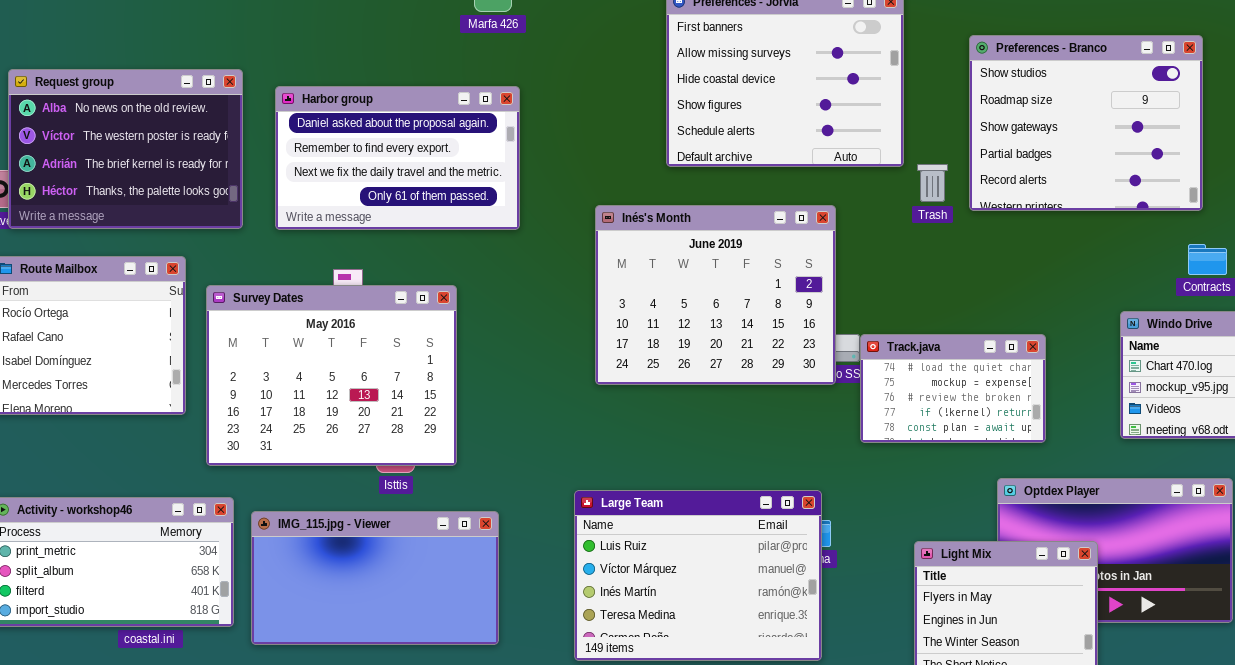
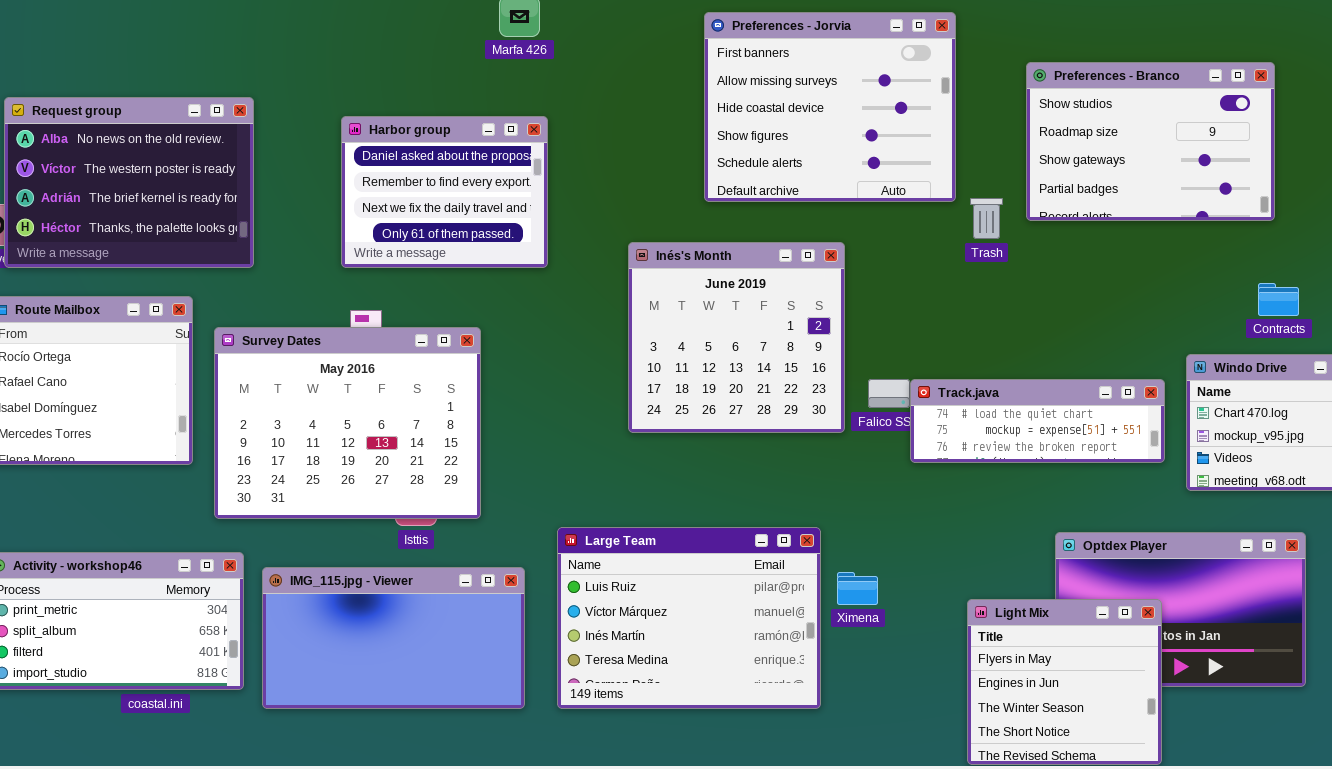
Preferences - Branco: [969,35,1203,211] -> [1026,62,1275,221], resized
Harbor group: [275,86,520,230] -> [341,116,548,268], resized
Inés's Month: [595,205,836,385] -> [628,242,845,433], resized
Track.java: [860,334,1046,443] -> [910,379,1165,463], resized
Large Team: [574,490,822,661] -> [557,527,821,709], moved

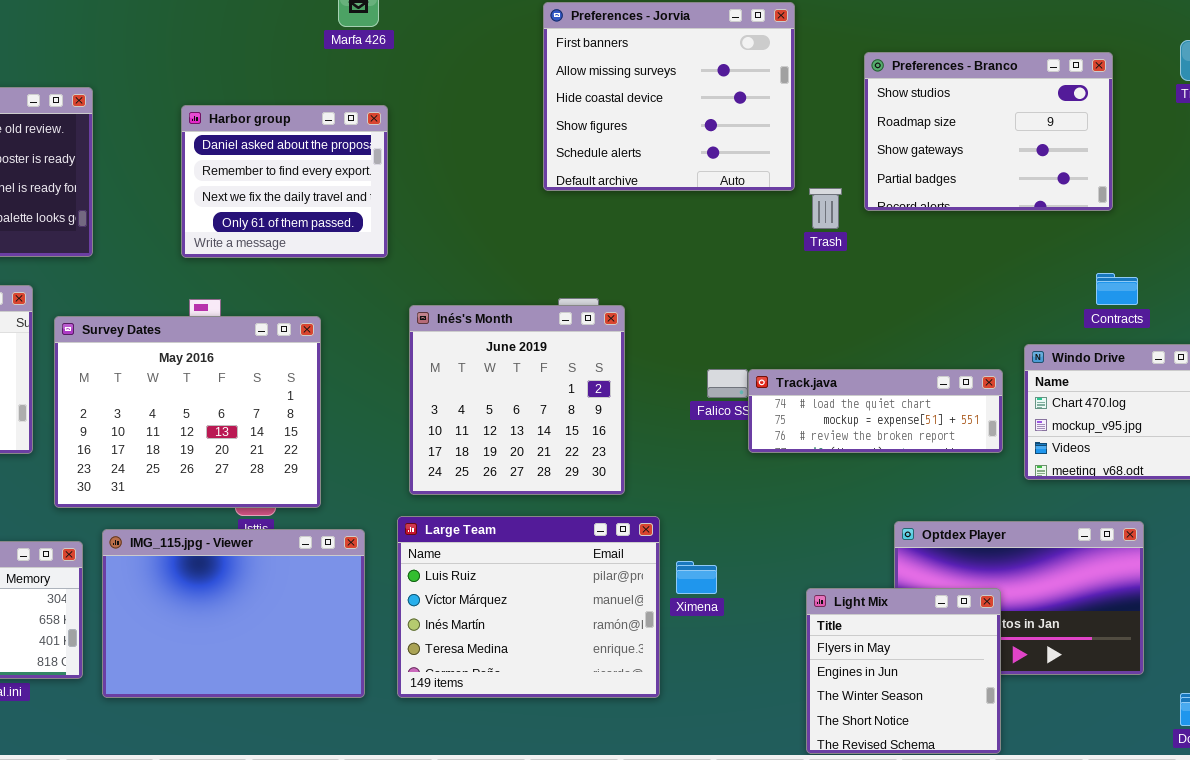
Inés's Month: [628,242,845,433] -> [409,305,625,495], moved
IMG_115.jpg - Viewer: [262,567,525,709] -> [102,529,365,698], resized

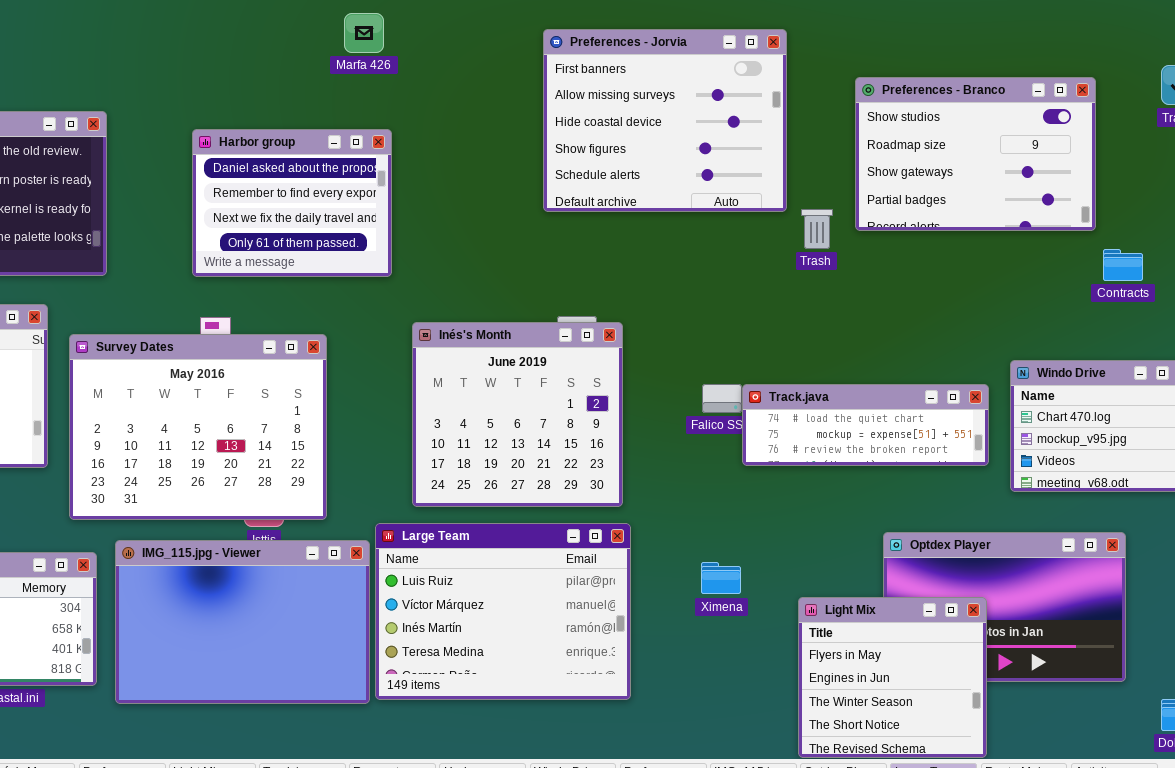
Contracts: [1096,273,1138,305] -> [1103,249,1143,281], moved
Large Team: [397,516,660,698] -> [375,523,631,700], moved
Ximena: [676,561,717,594] -> [701,562,741,594], moved

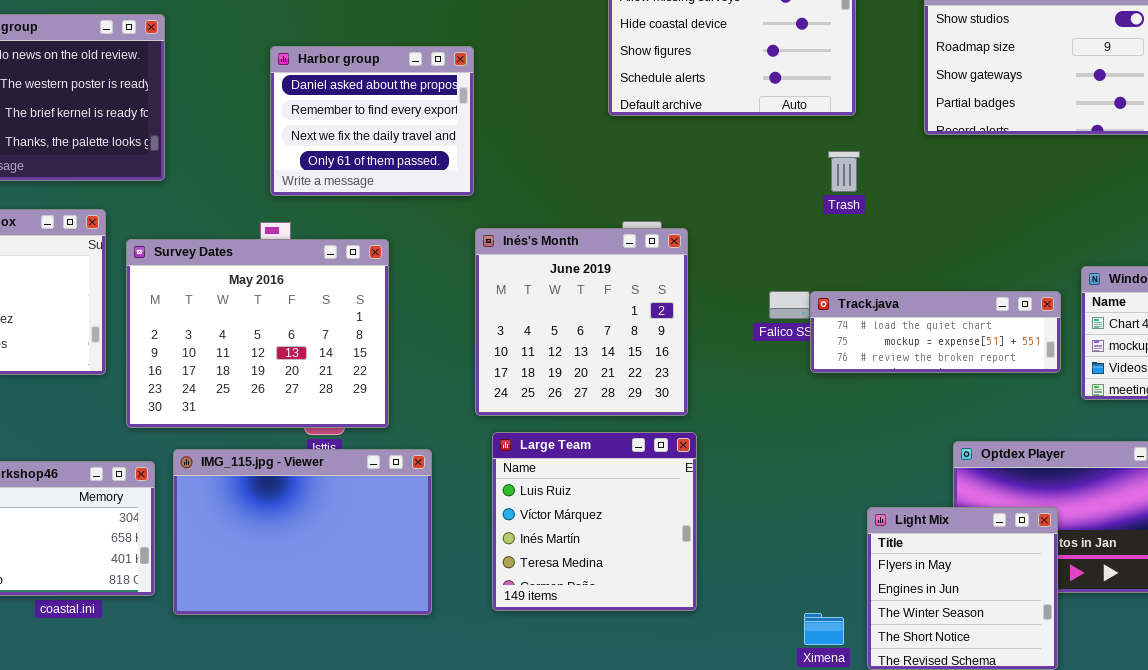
Harbor group: [192,129,392,277] -> [270,46,474,196], moved
Trash: [801,209,833,249] -> [828,151,860,192], moved
Large Team: [375,523,631,700] -> [492,432,697,611], resized
Ximena: [701,562,741,594] -> [804,613,844,645], moved

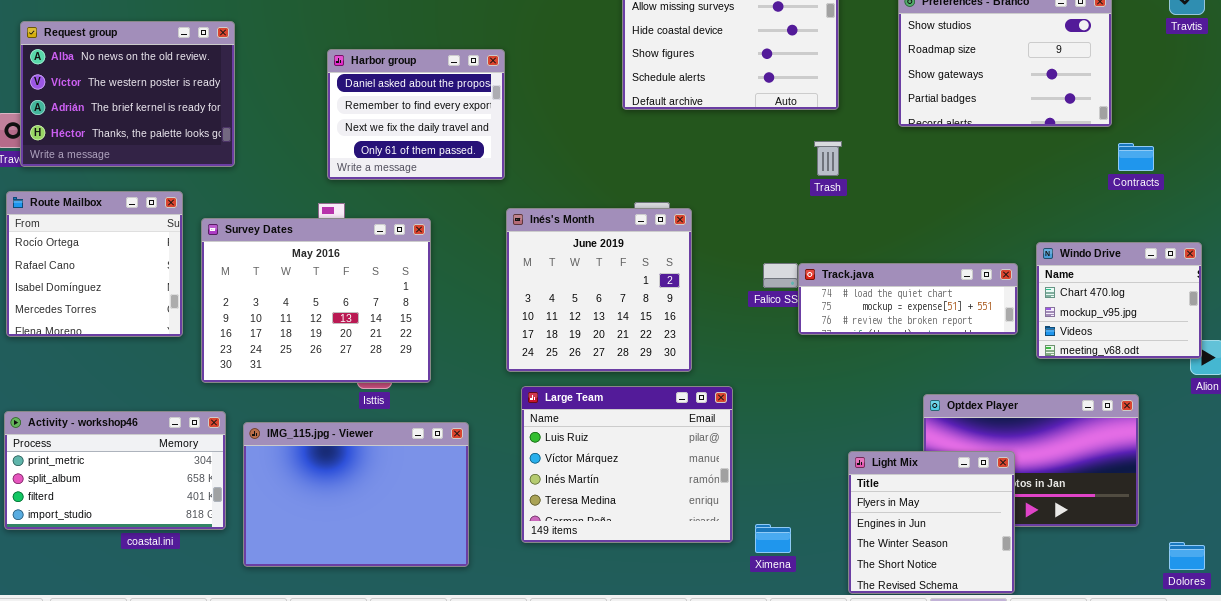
Large Team: [492,432,697,611] -> [521,386,733,543], resized
IMG_115.jpg - Viewer: [173,449,432,615] -> [243,422,469,567], moved
Ximena: [804,613,844,645] -> [755,524,791,553], moved

